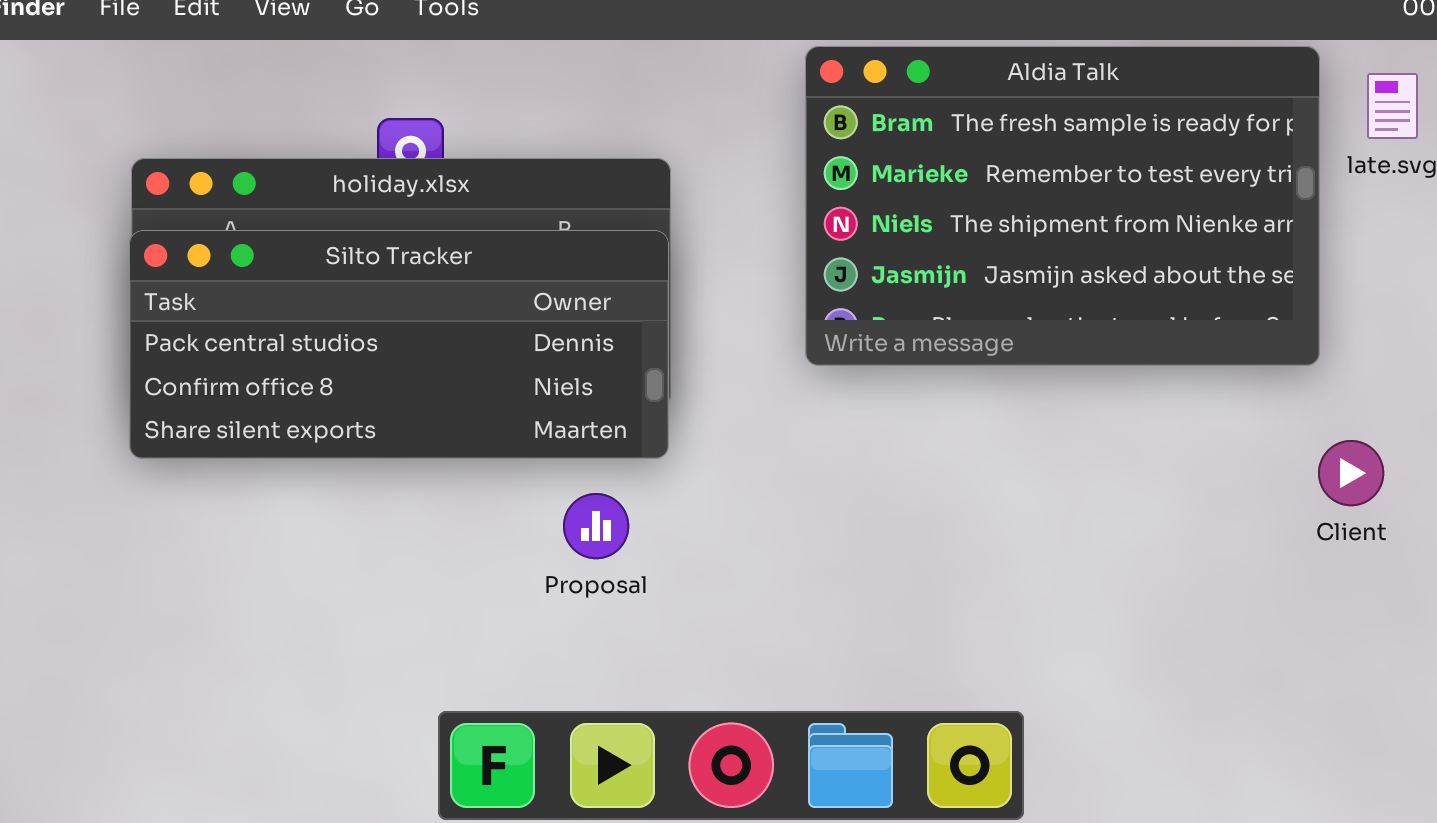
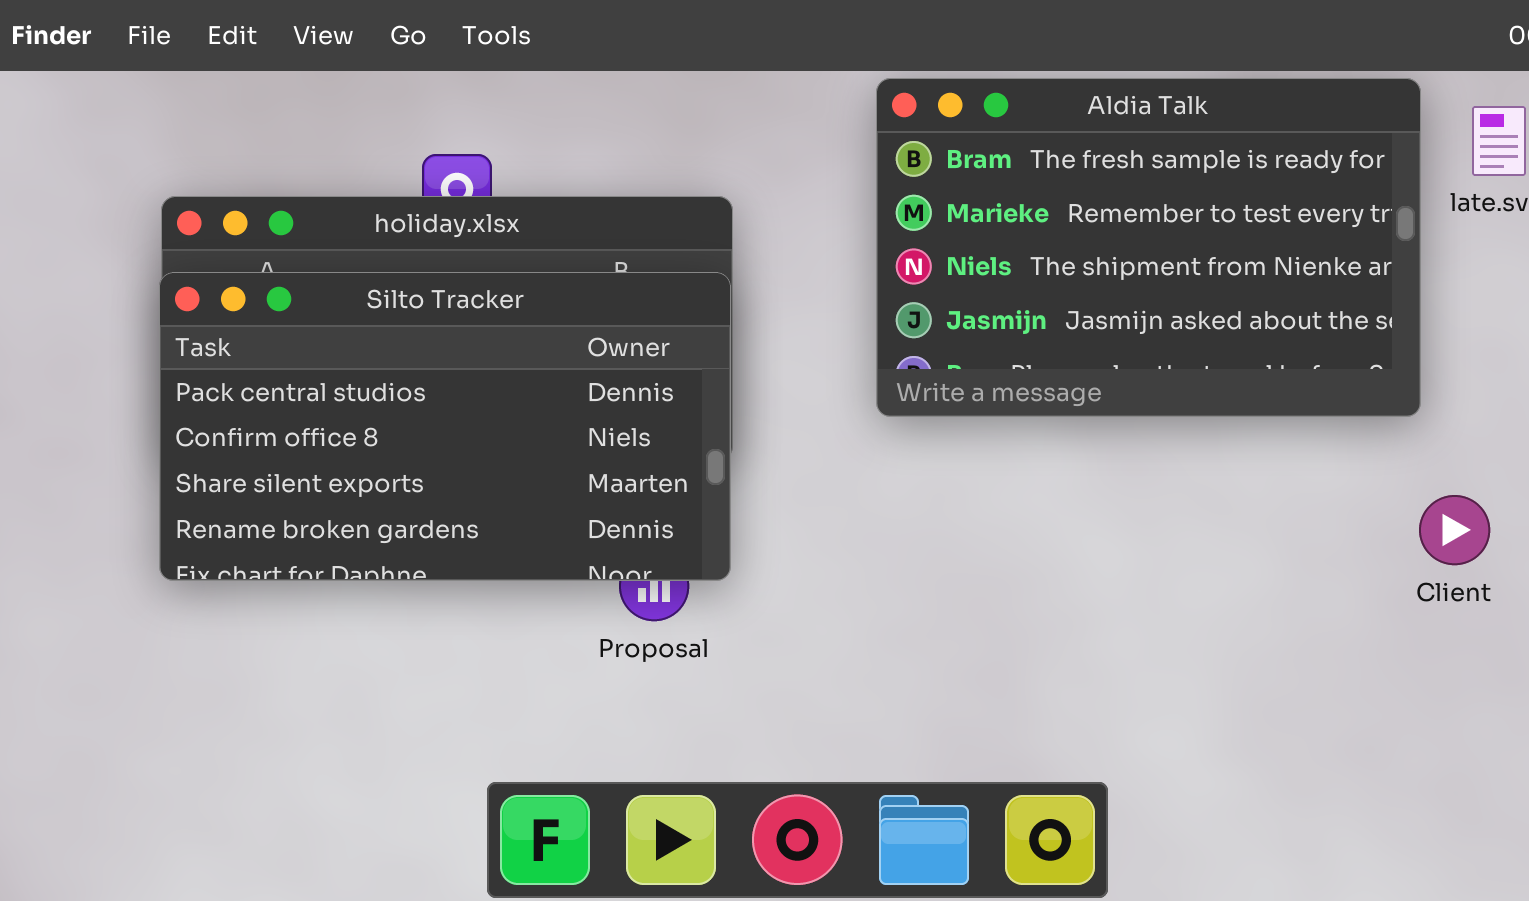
Silto Tracker: [129,230,669,459] -> [159,272,731,581], resized

